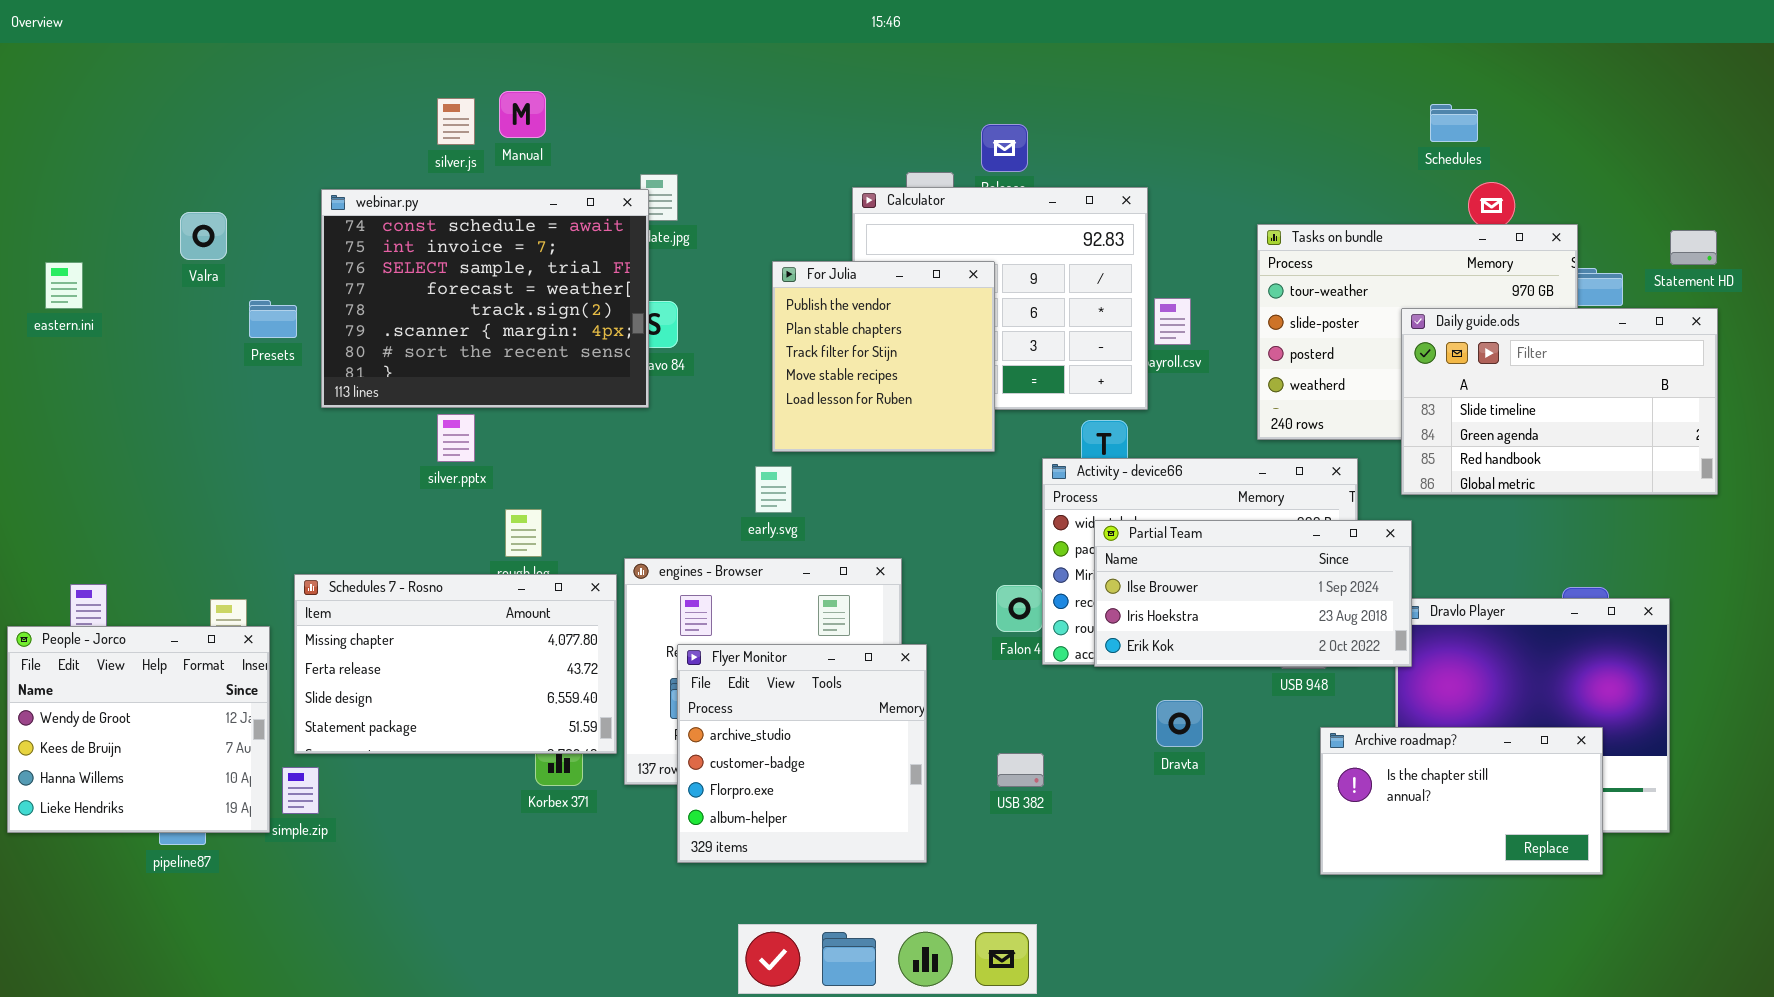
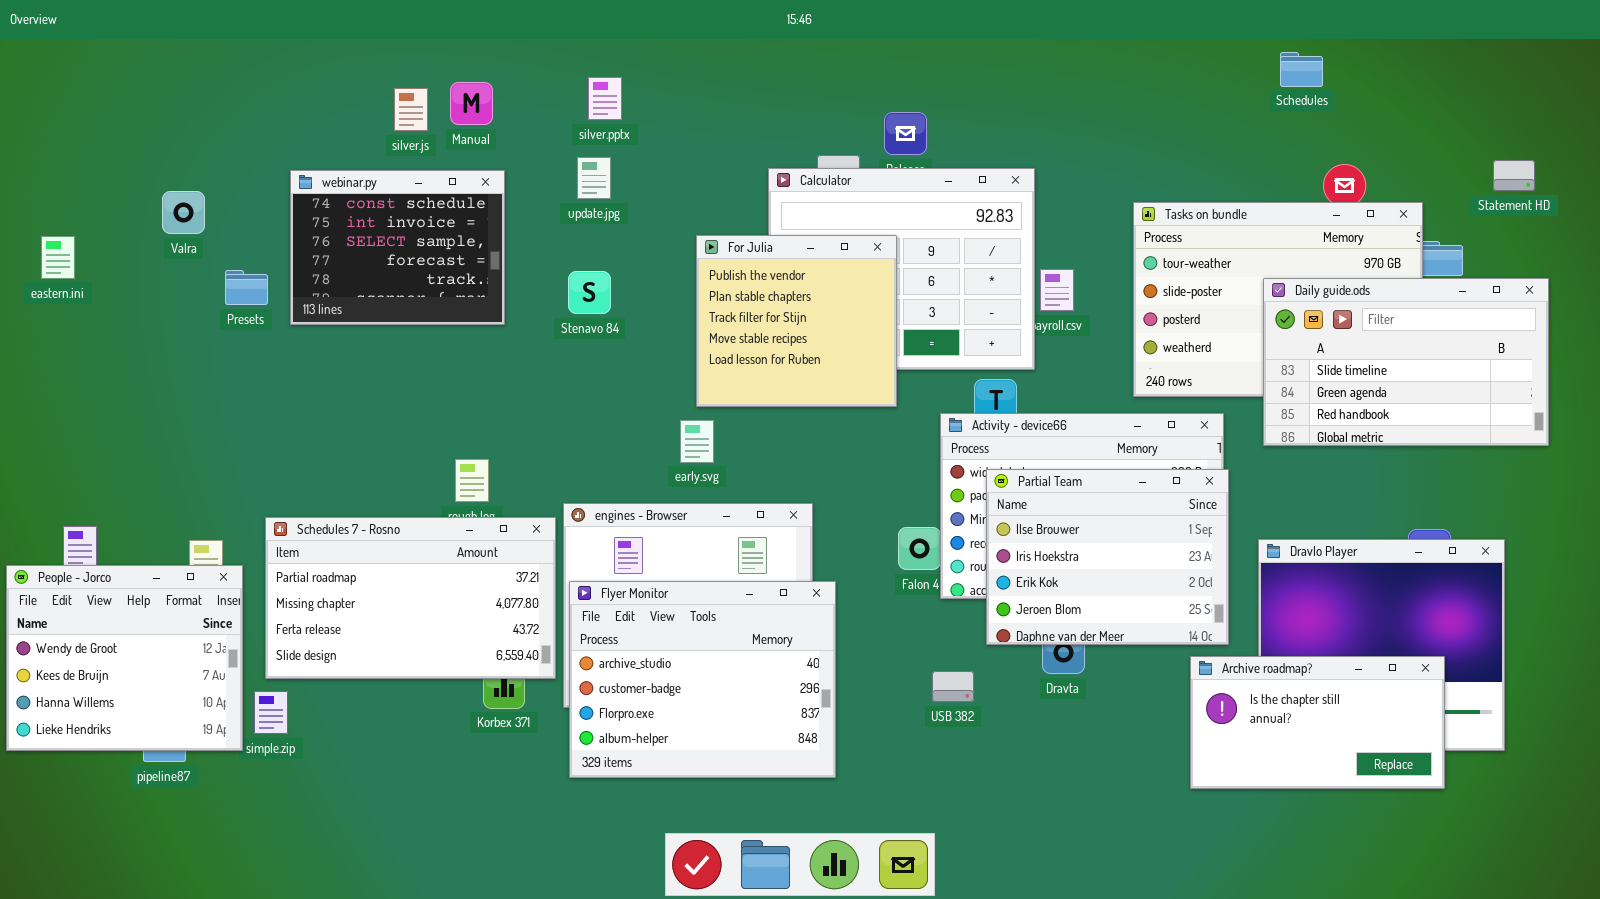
Schedules: [1430,104,1478,142] -> [1280,52,1323,87], moved
webinar.py: [321,189,649,408] -> [290,170,505,325], resized
Statement HD: [1670,230,1717,265] -> [1493,160,1535,191], moved
silver.pptx: [437,414,475,462] -> [588,77,622,120], moved
Partial Team: [1094,520,1412,667] -> [986,469,1229,645], resized
Schedules 7 - Rosno: [294,574,617,754] -> [265,517,556,679], scrolled up 1 row
Flyer Monitor: [677,644,927,863] -> [569,581,836,778], resized
USB 382: [997,753,1044,787] -> [932,671,974,702], moved

